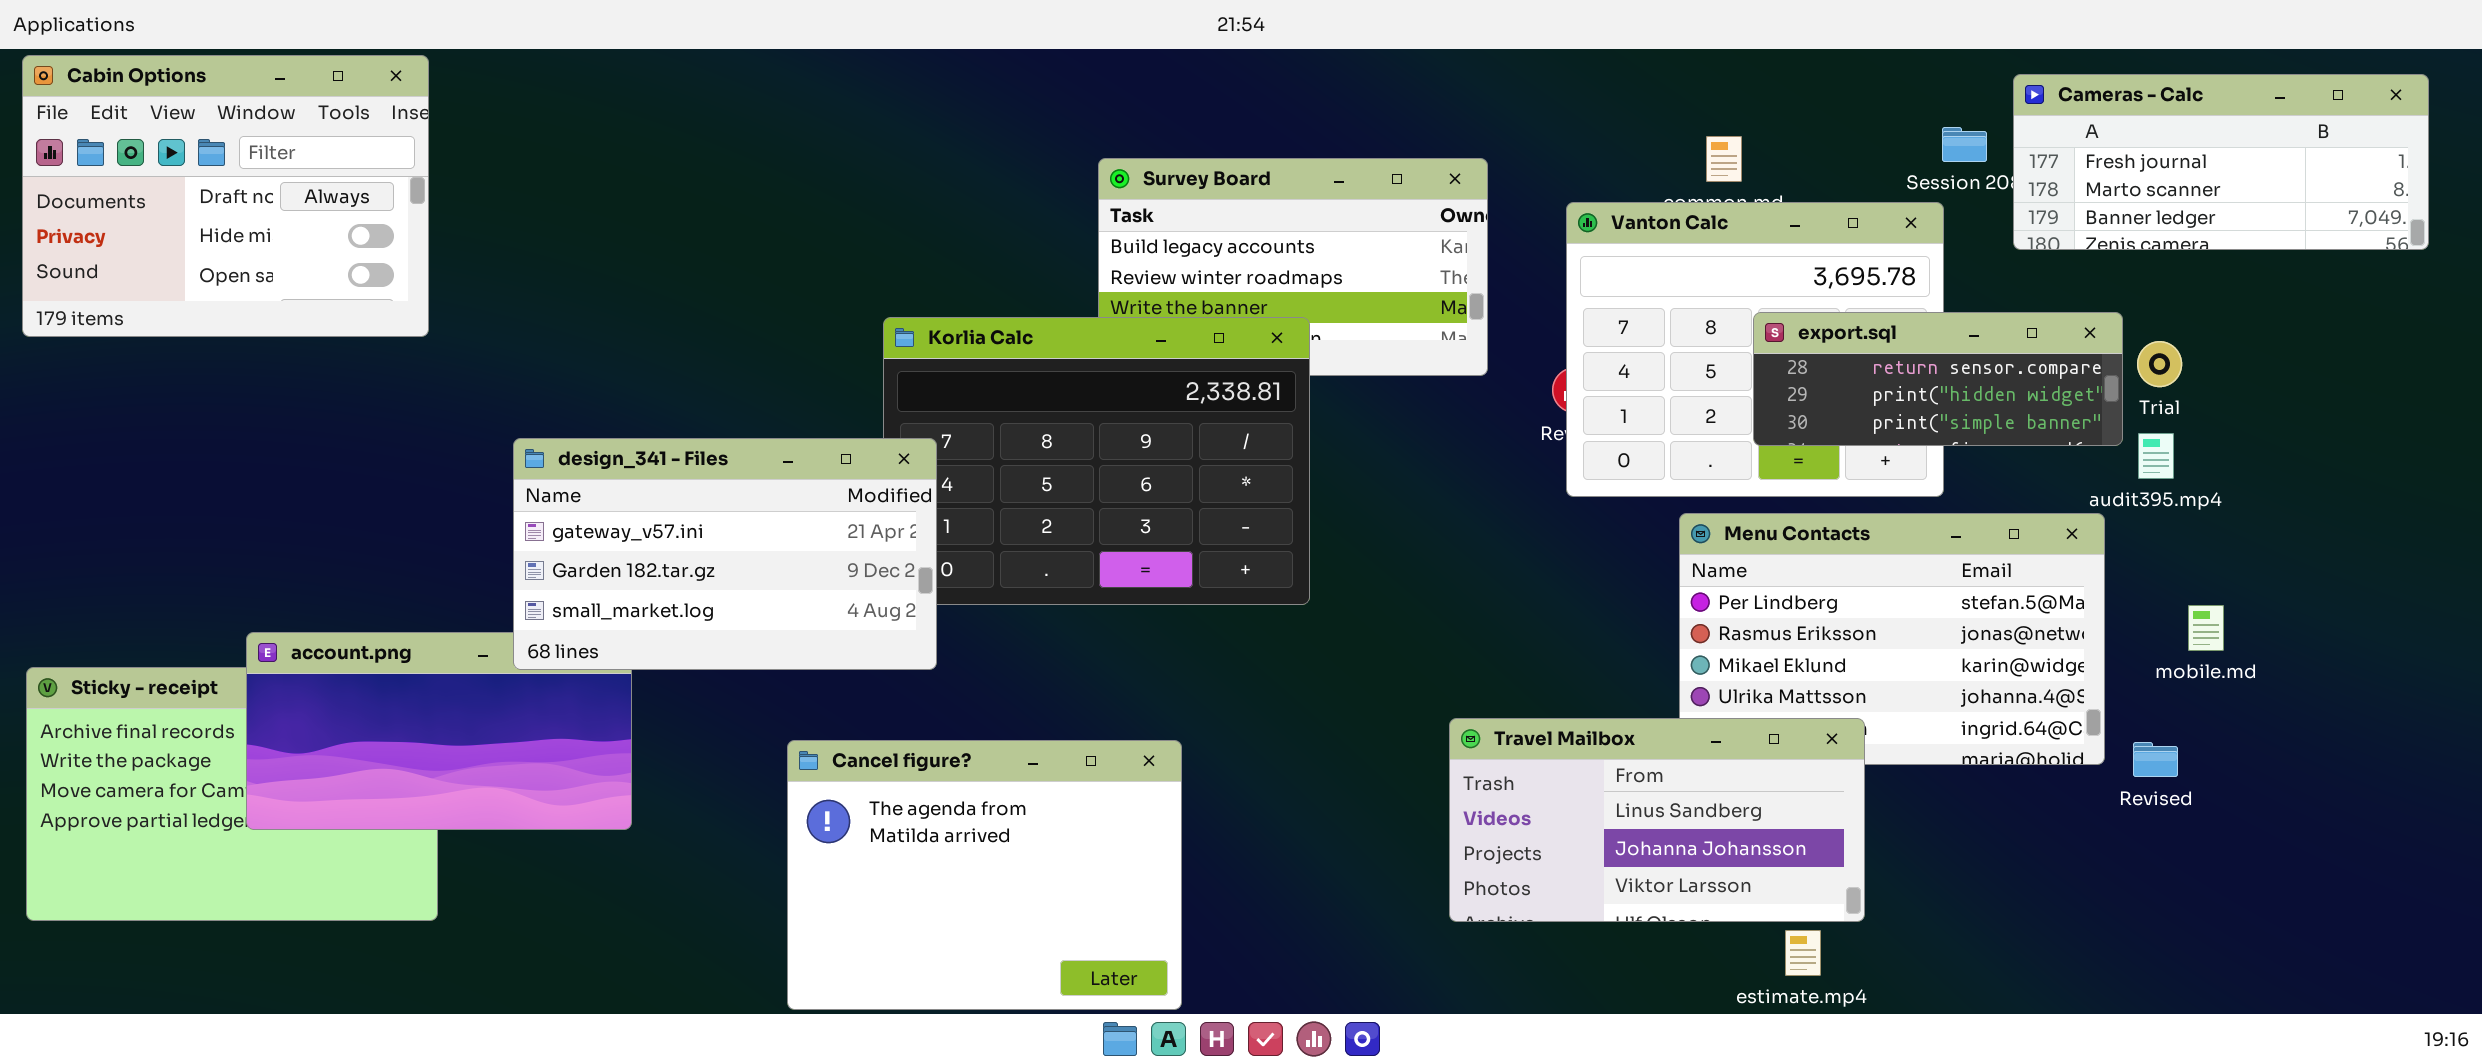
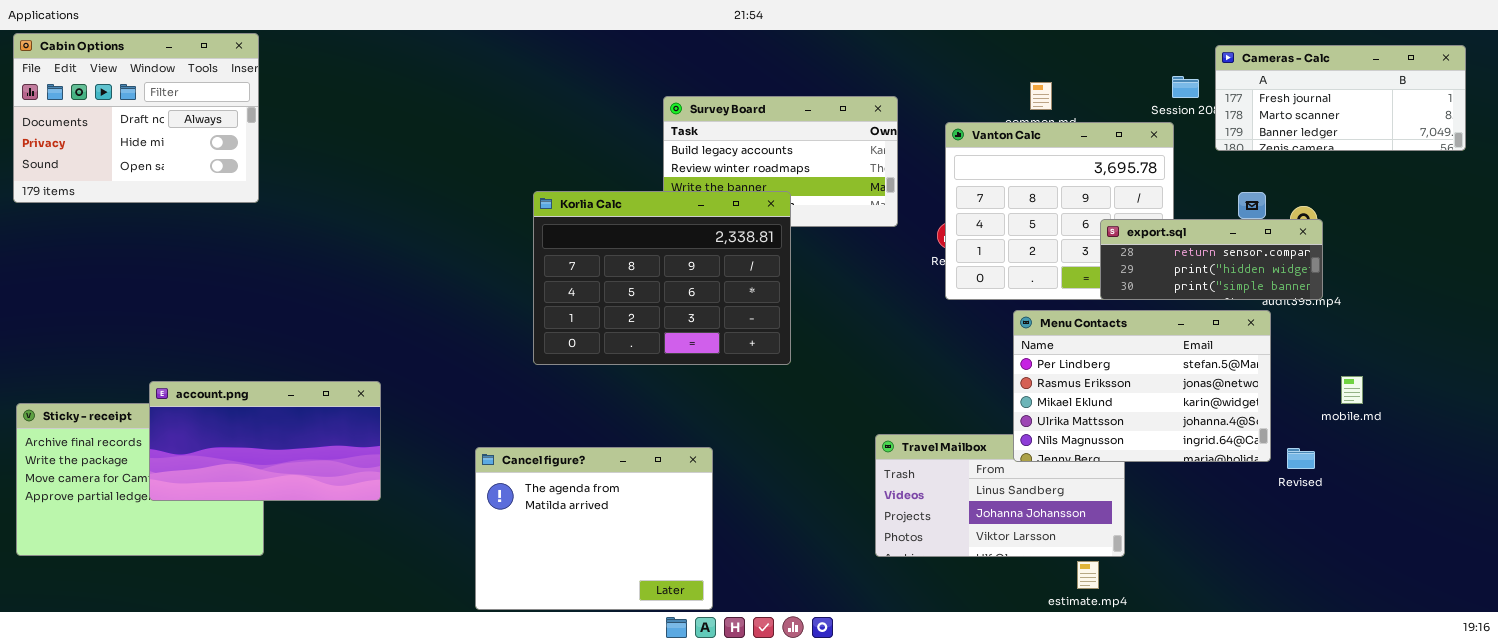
export.sql: [1753,312,2123,446] -> [1100,219,1323,300], moved
design_341 - Files: [513,438,937,670] -> none, closed
Menu Contacts: [1679,513,2105,765] -> [1013,310,1271,462], raised
mobile.md: [2188,605,2224,651] -> [1341,376,1363,404], moved

